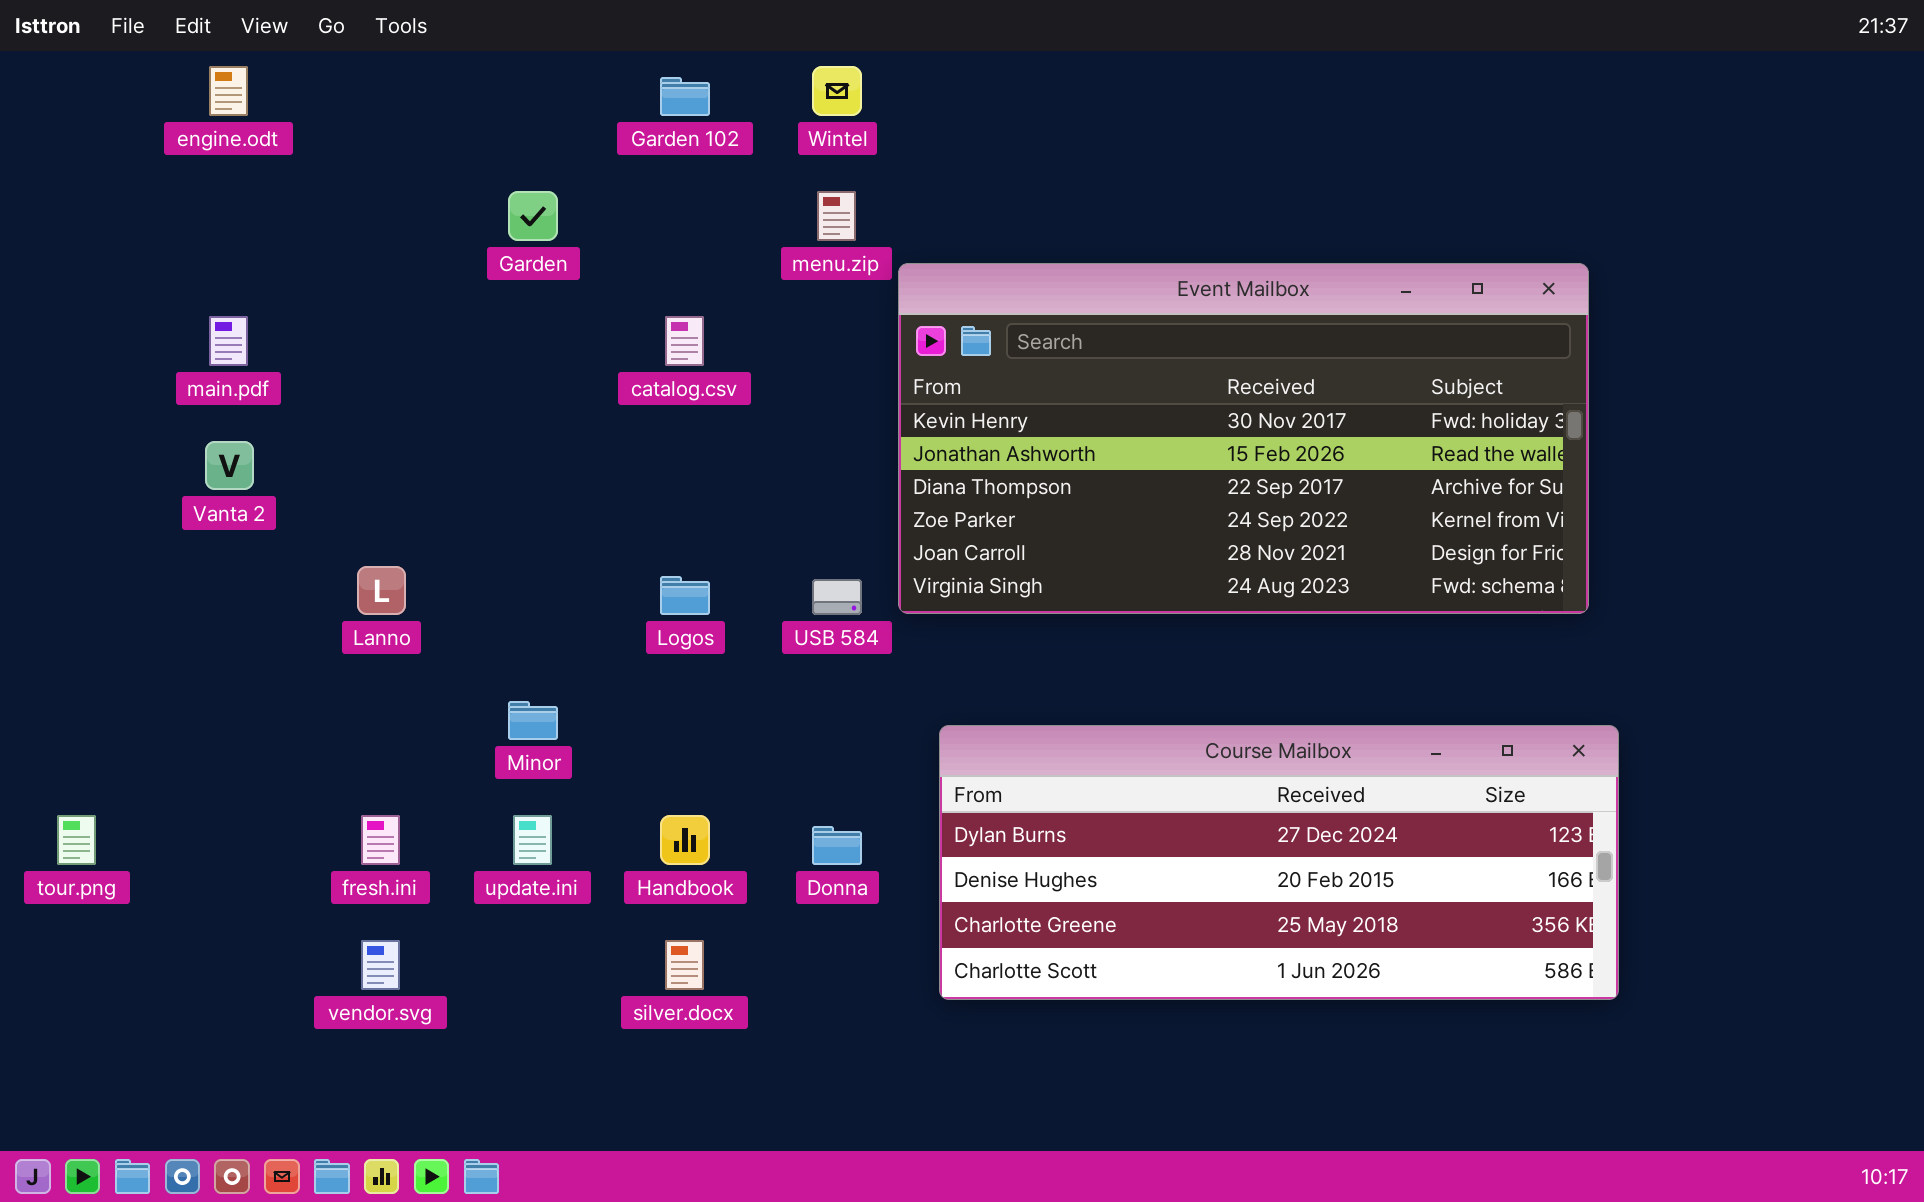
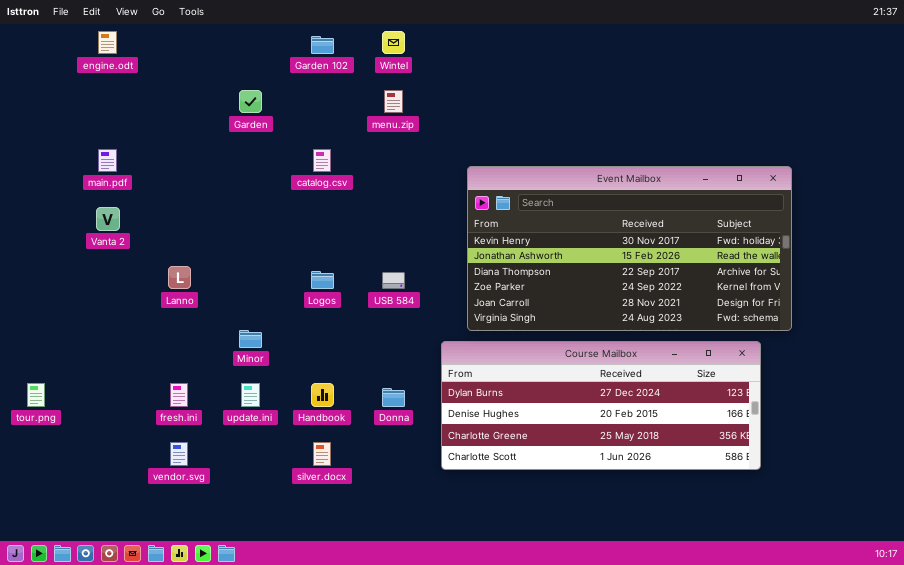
Event Mailbox: [898,263,1589,614] -> [467,166,792,331], moved

